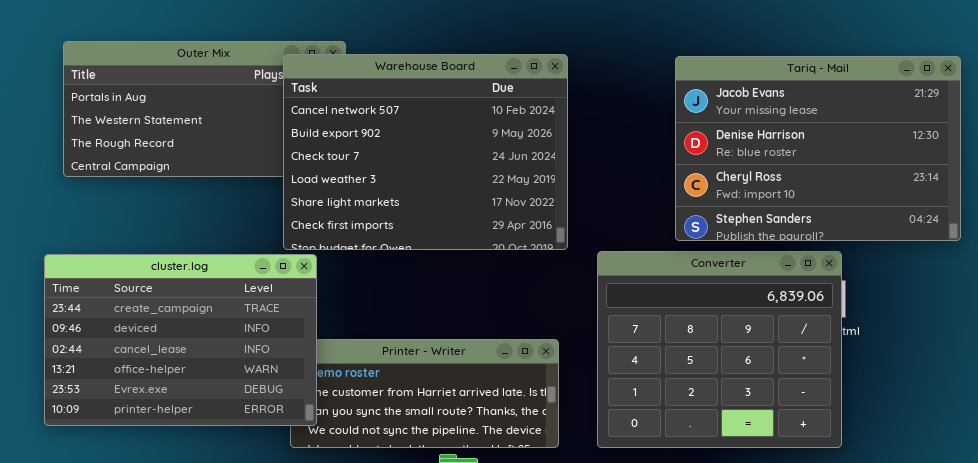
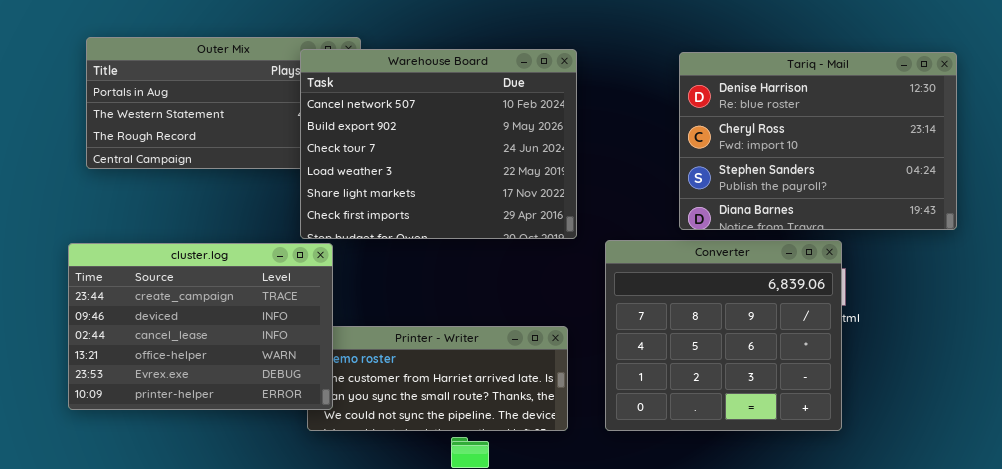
Tariq - Mail: [675,56,961,241] -> [679,52,957,230], scrolled down 1 row

